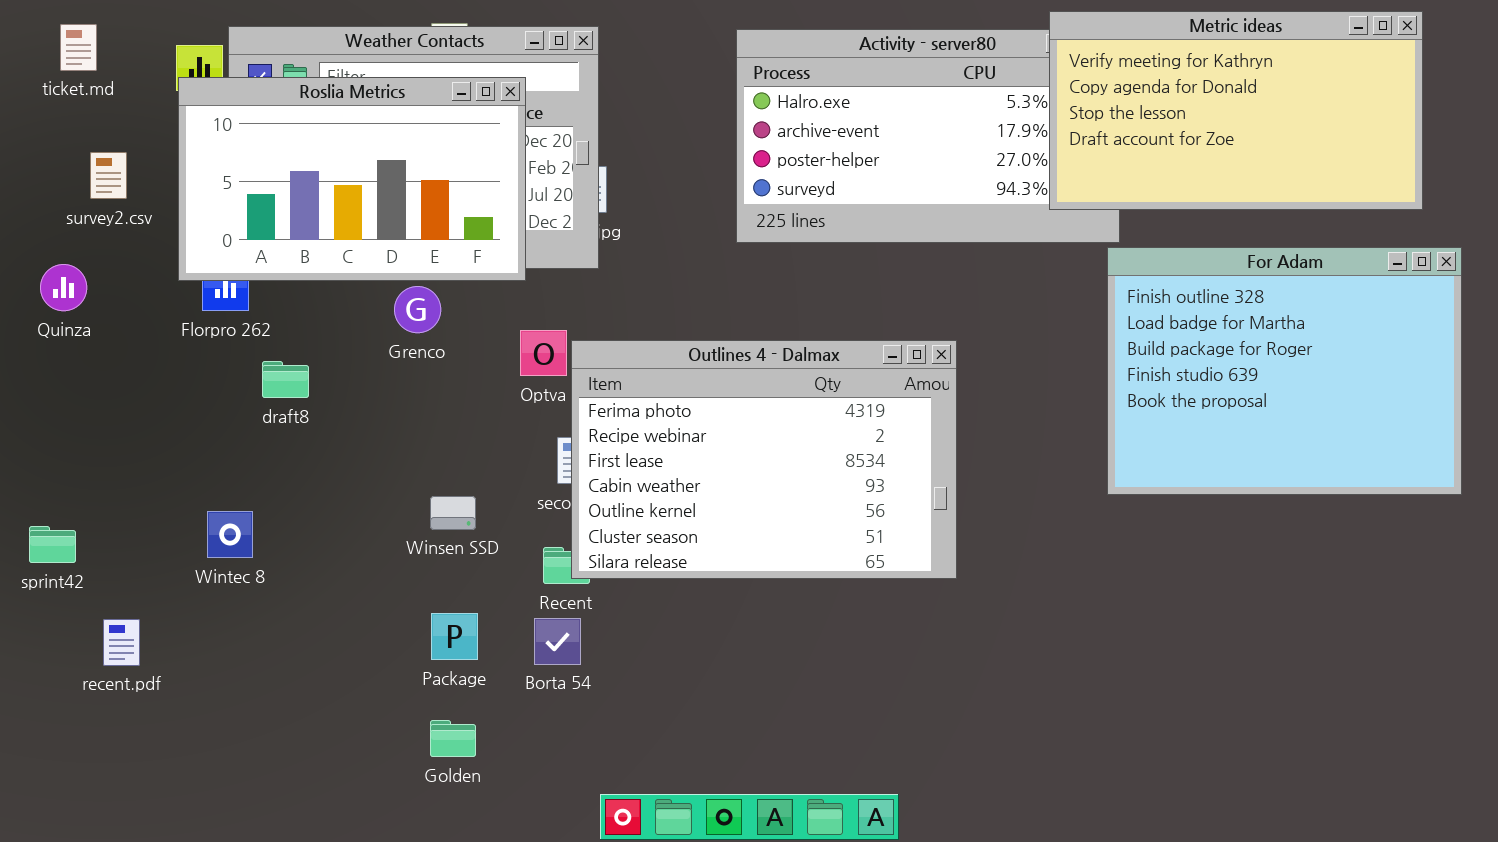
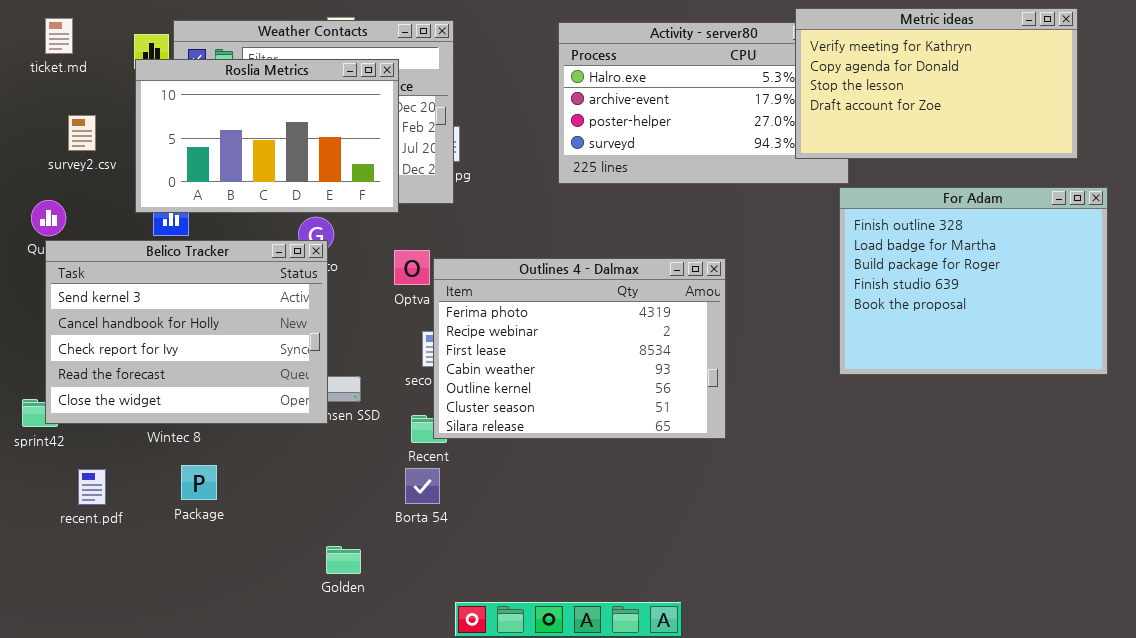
Belico Tracker: none -> [45,240,328,424], opened
Package: [431,613,478,660] -> [181,465,217,500], moved

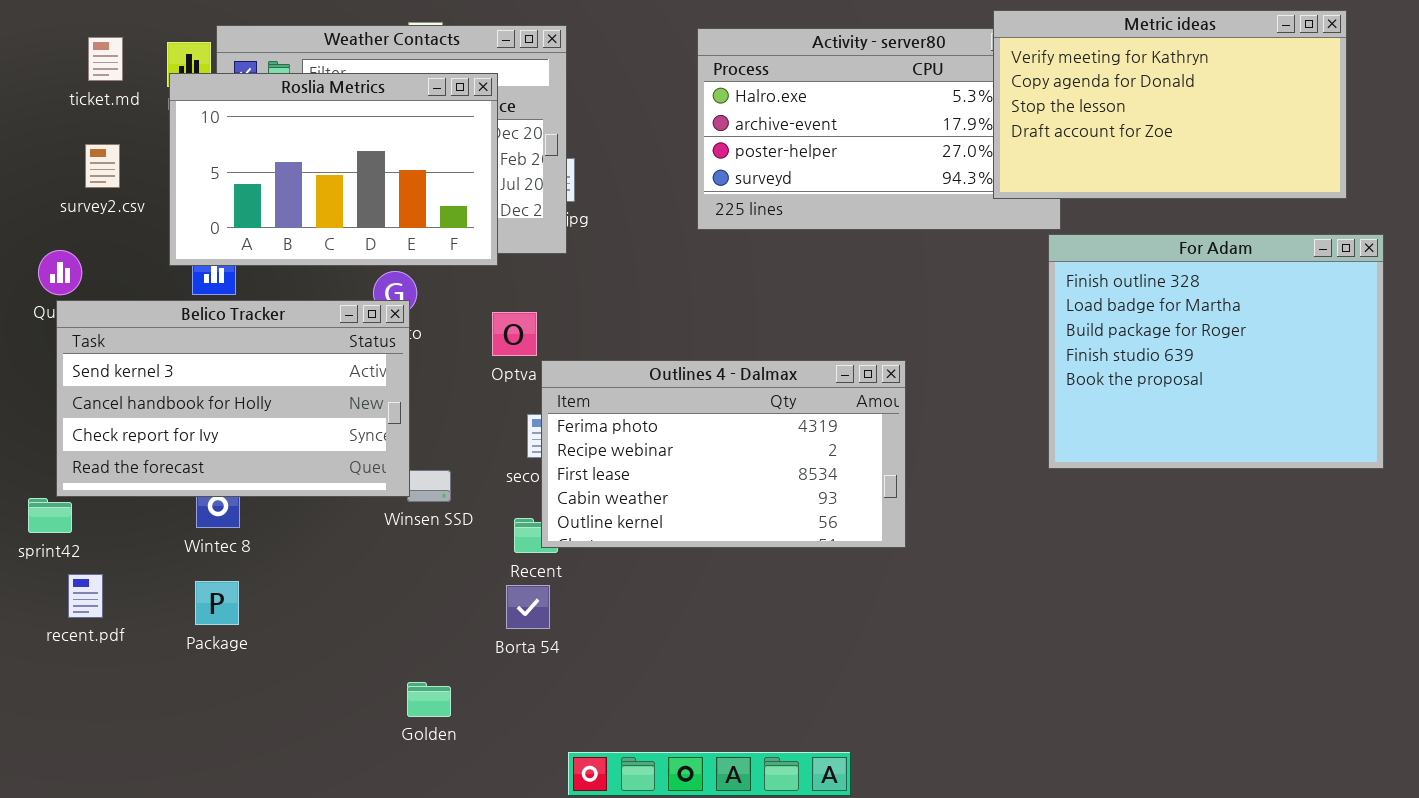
ticket.md: [45,18,73,54] -> [88,37,123,81], moved
Belico Tracker: [45,240,328,424] -> [56,300,410,497], resized
Outlines 4 - Dalmax: [433,258,726,439] -> [541,360,906,548], resized
Package: [181,465,217,500] -> [195,581,239,625], moved
recent.pdf: [78,469,106,505] -> [68,574,103,618], moved

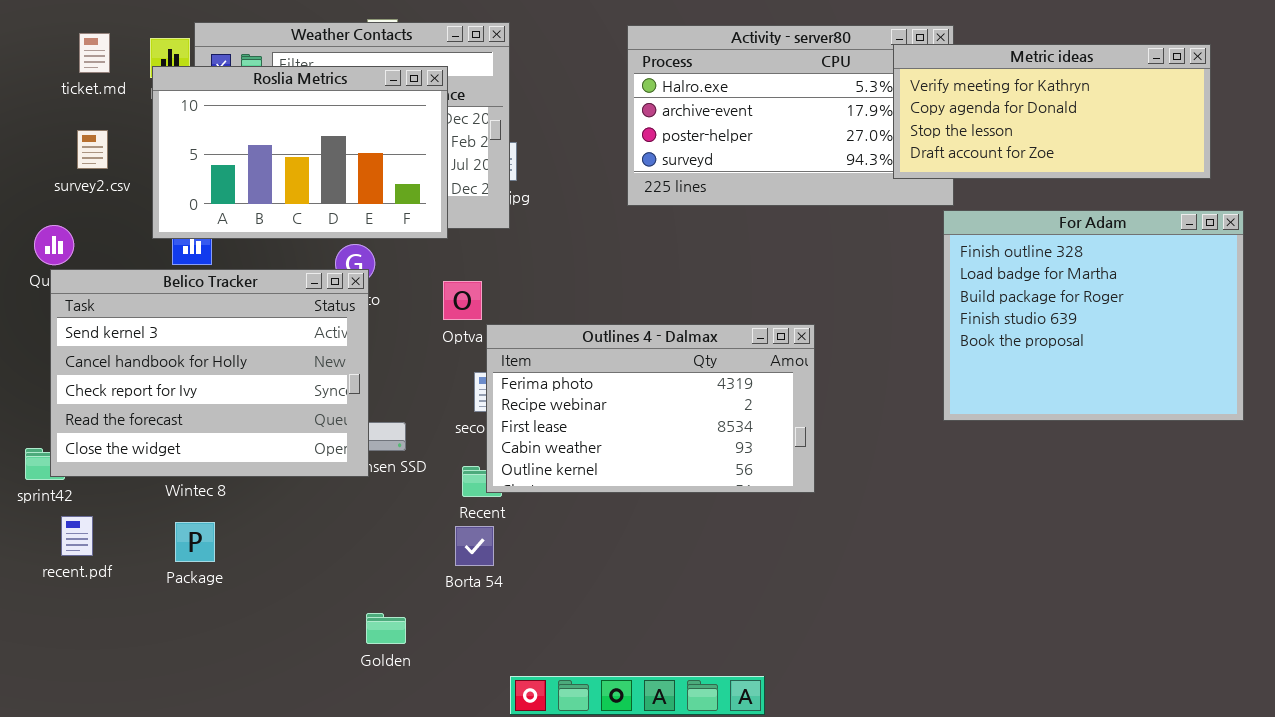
Metric ideas: [993,10,1347,199] -> [893,44,1211,179], resized
Belico Tracker: [56,300,410,497] -> [50,269,369,477], resized

